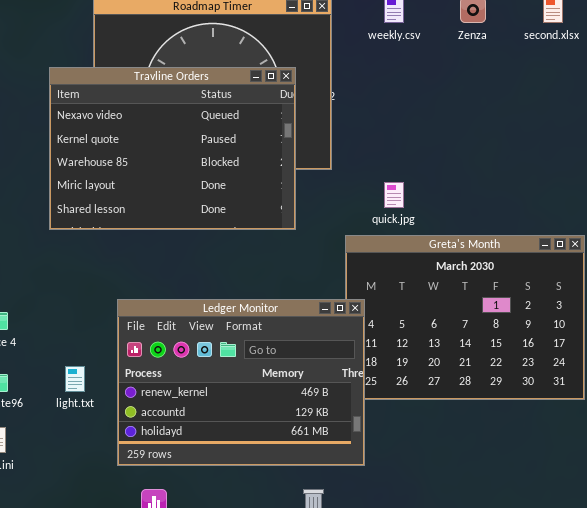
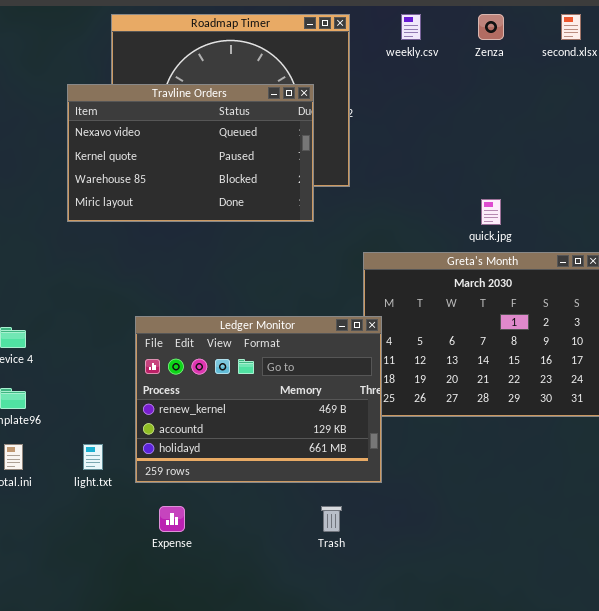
Travline Orders: [49,67,296,230] -> [67,84,314,222], resized
quick.jpg: [384,182,404,208] -> [481,199,501,225], moved
light.txt: [65,366,85,392] -> [83,444,103,470], moved

